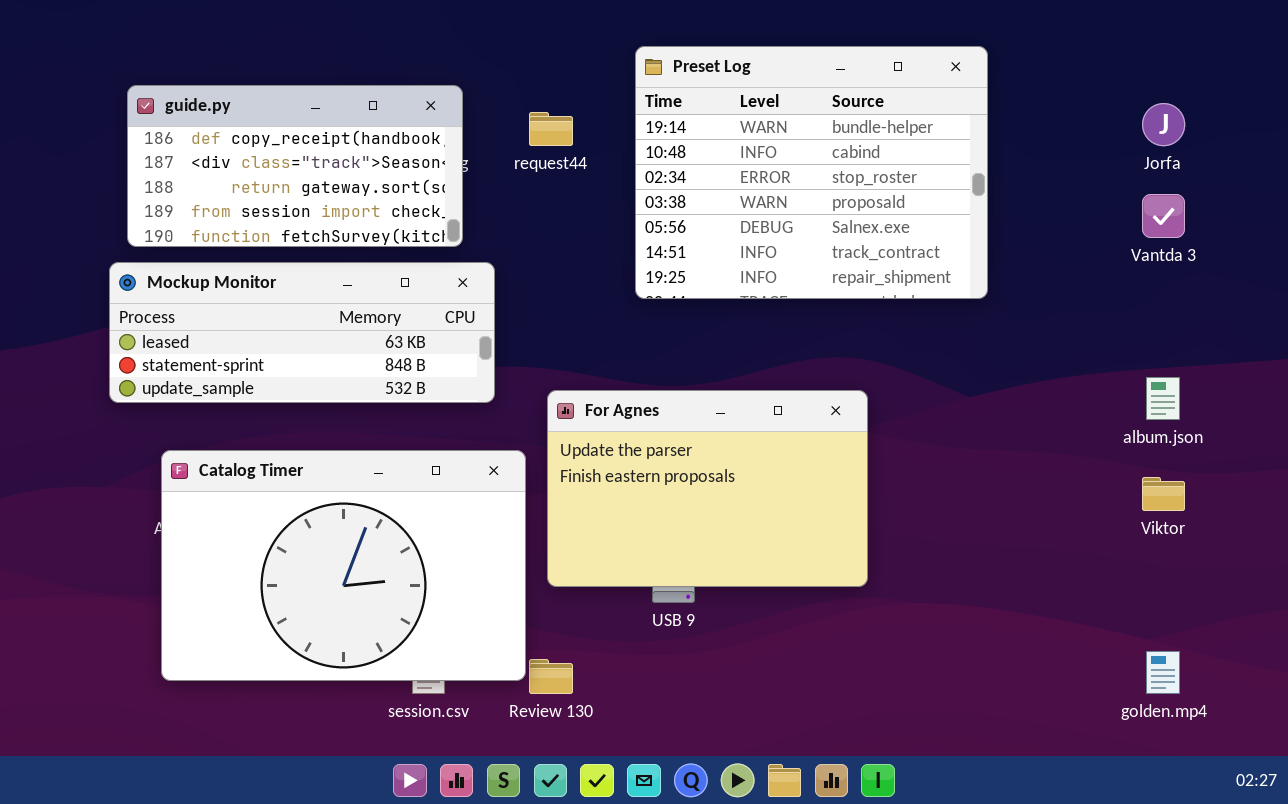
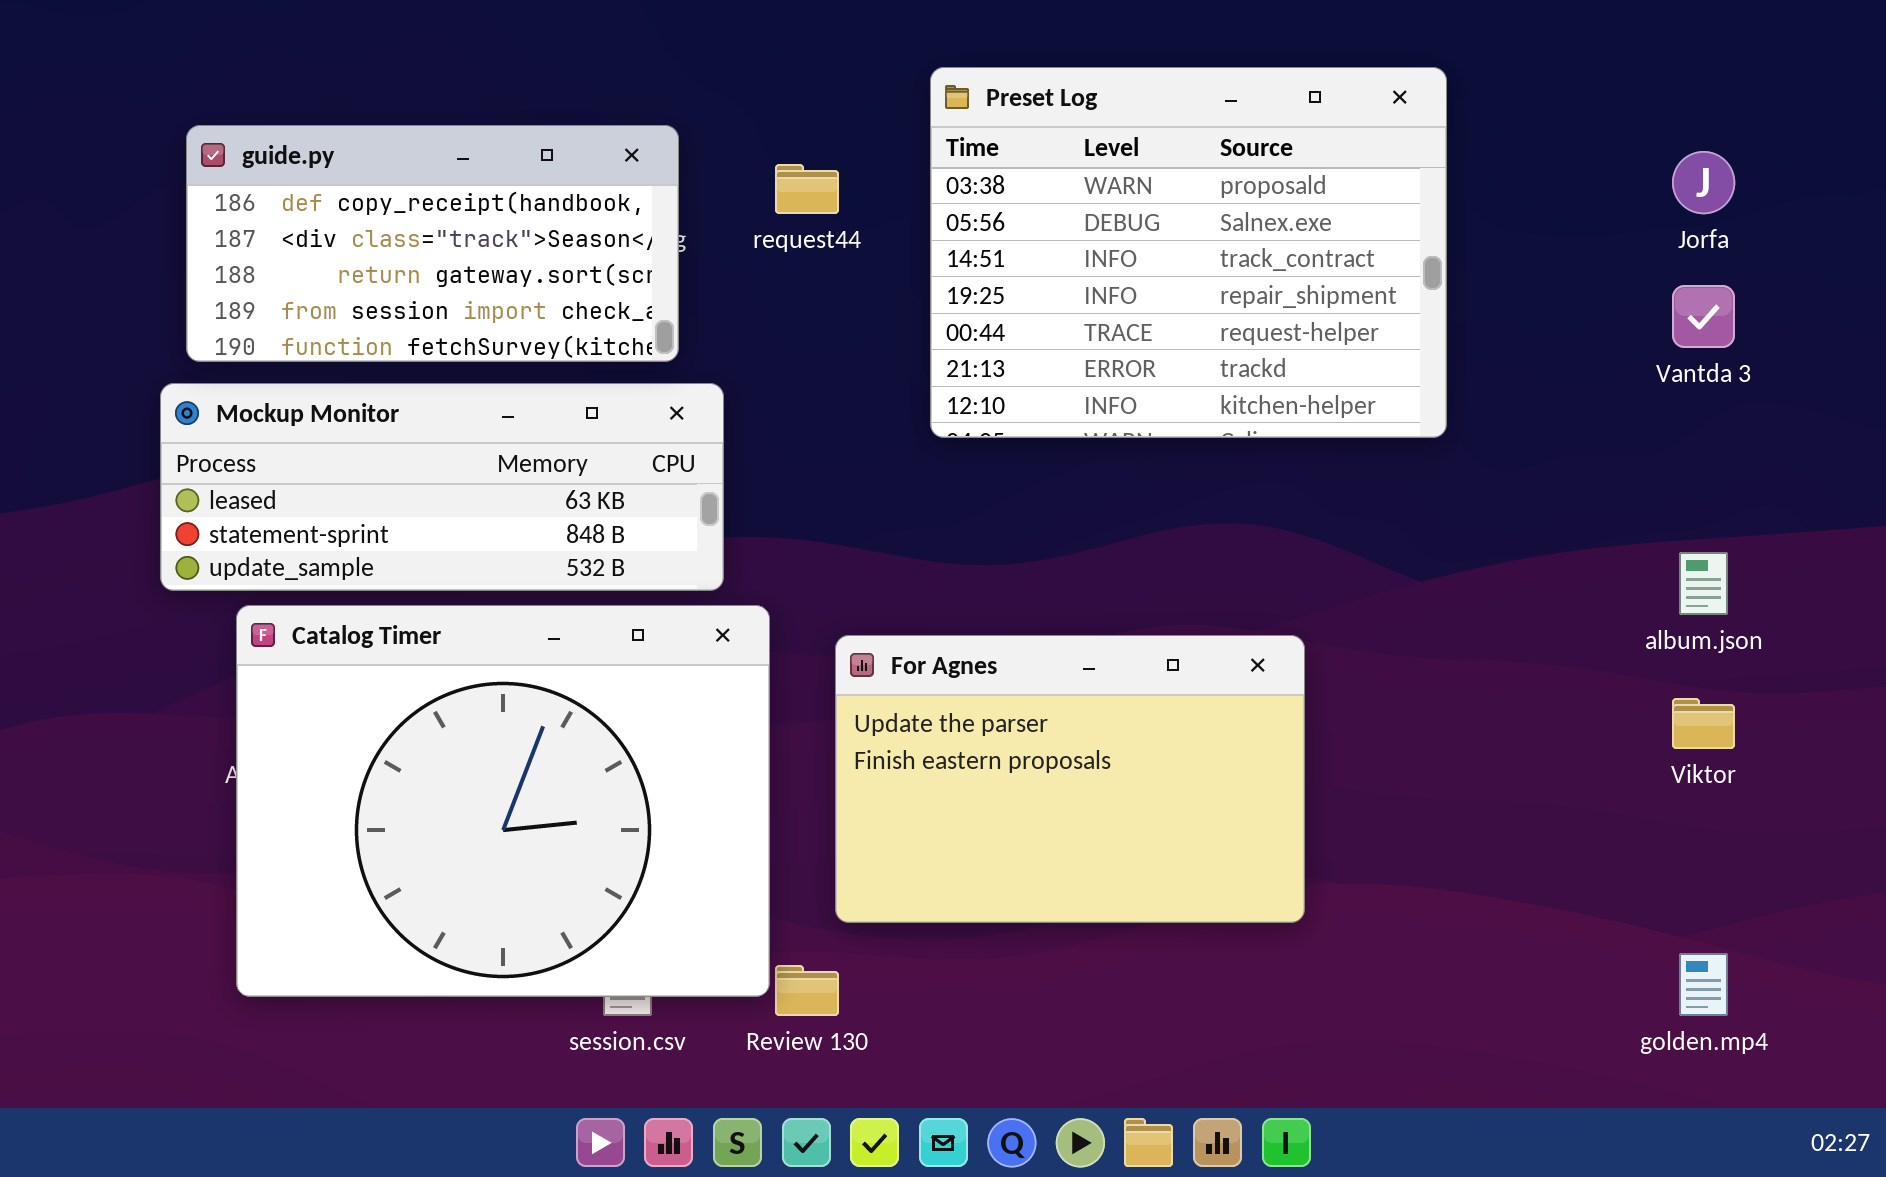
Preset Log: [635,46,988,299] -> [930,67,1447,438], scrolled down 3 rows
For Agnes: [547,390,868,587] -> [835,635,1305,923], moved
Catalog Timer: [161,450,526,681] -> [236,605,770,997], resized

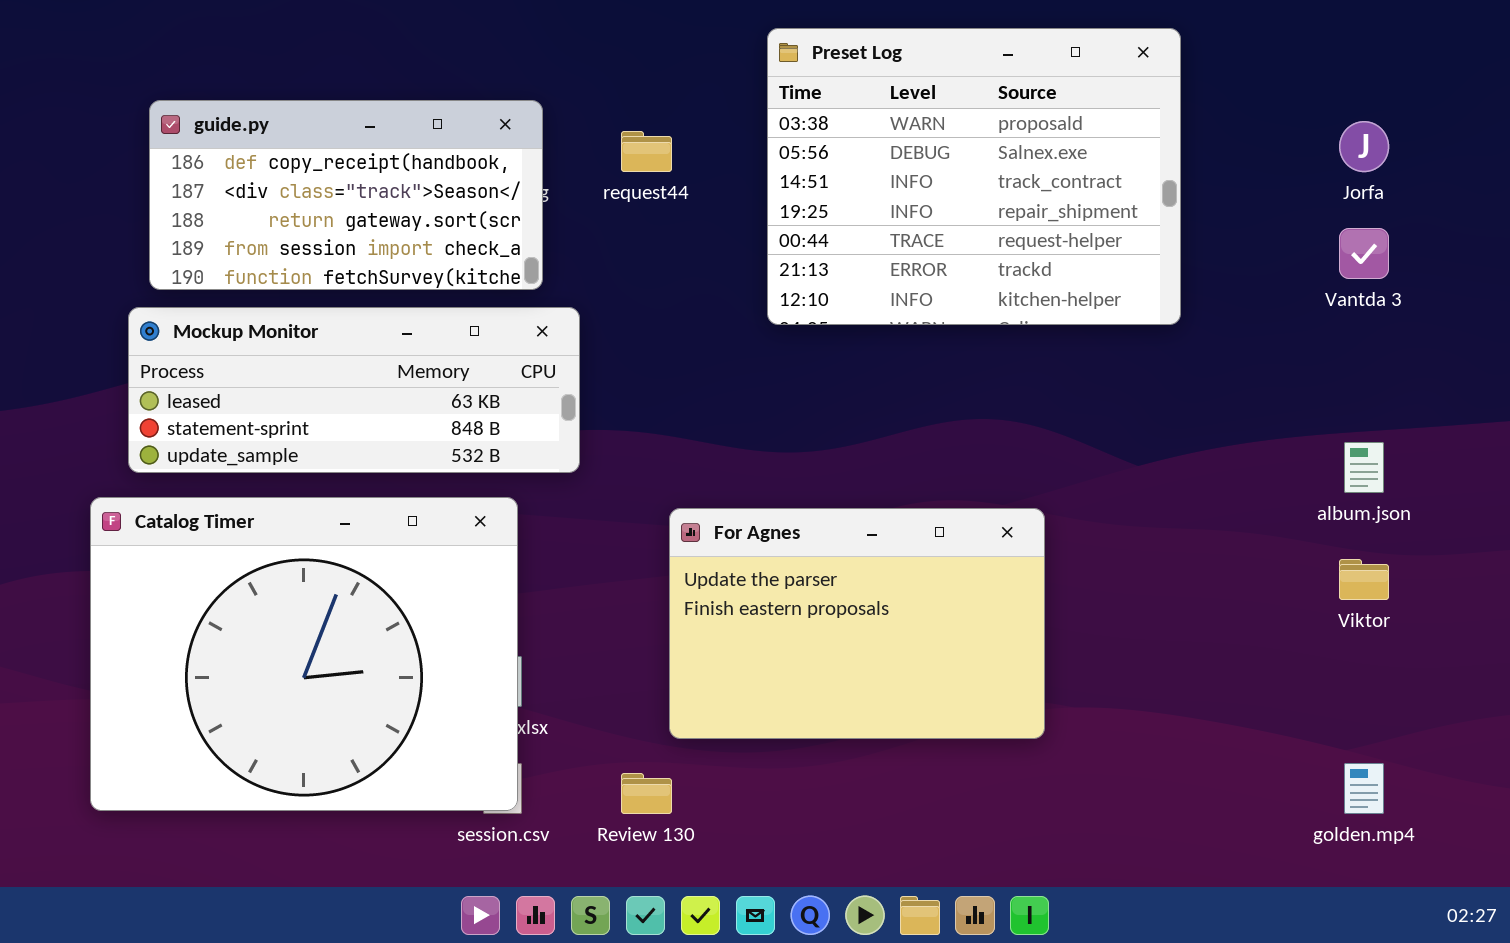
Preset Log: [930,67,1447,438] -> [767,28,1181,325], moved
Catalog Timer: [236,605,770,997] -> [90,497,518,811], moved

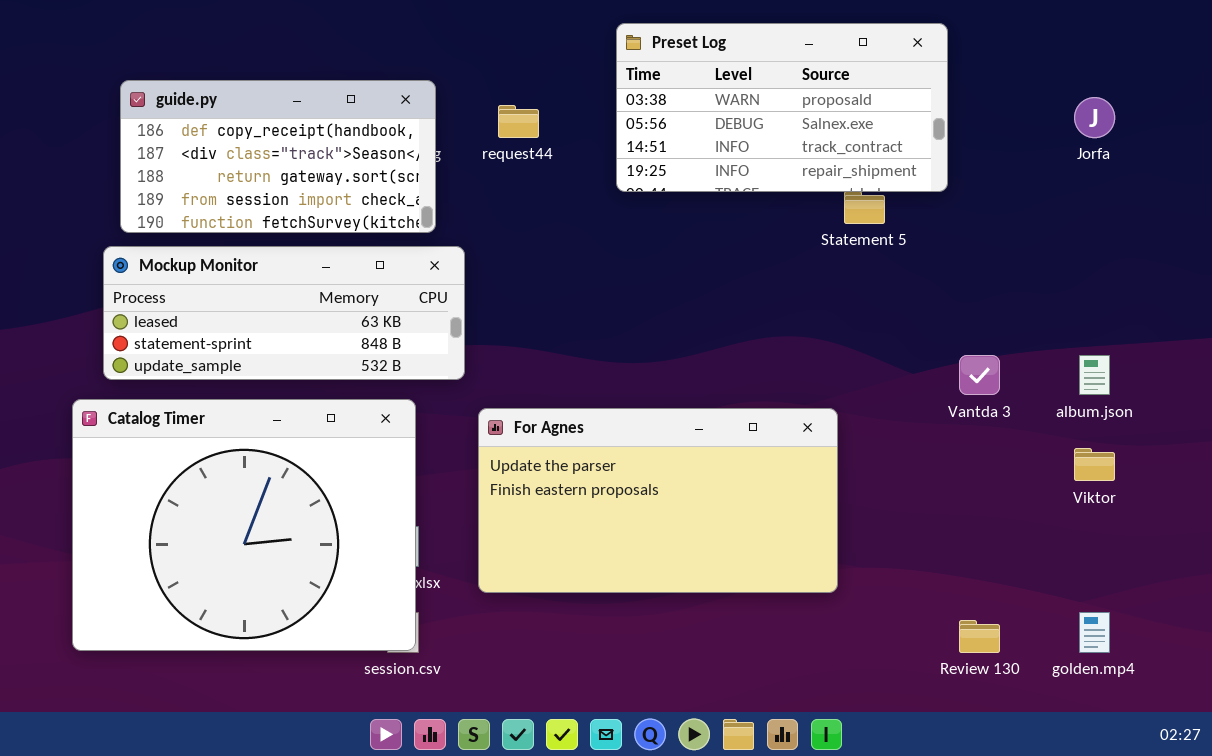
Preset Log: [767,28,1181,325] -> [616,23,948,192], resized
Vantda 3: [1339,228,1389,279] -> [959,355,1000,395], moved
For Agnes: [669,508,1045,739] -> [478,408,838,593], resized
Review 130: [621,773,672,814] -> [959,620,1000,653], moved

